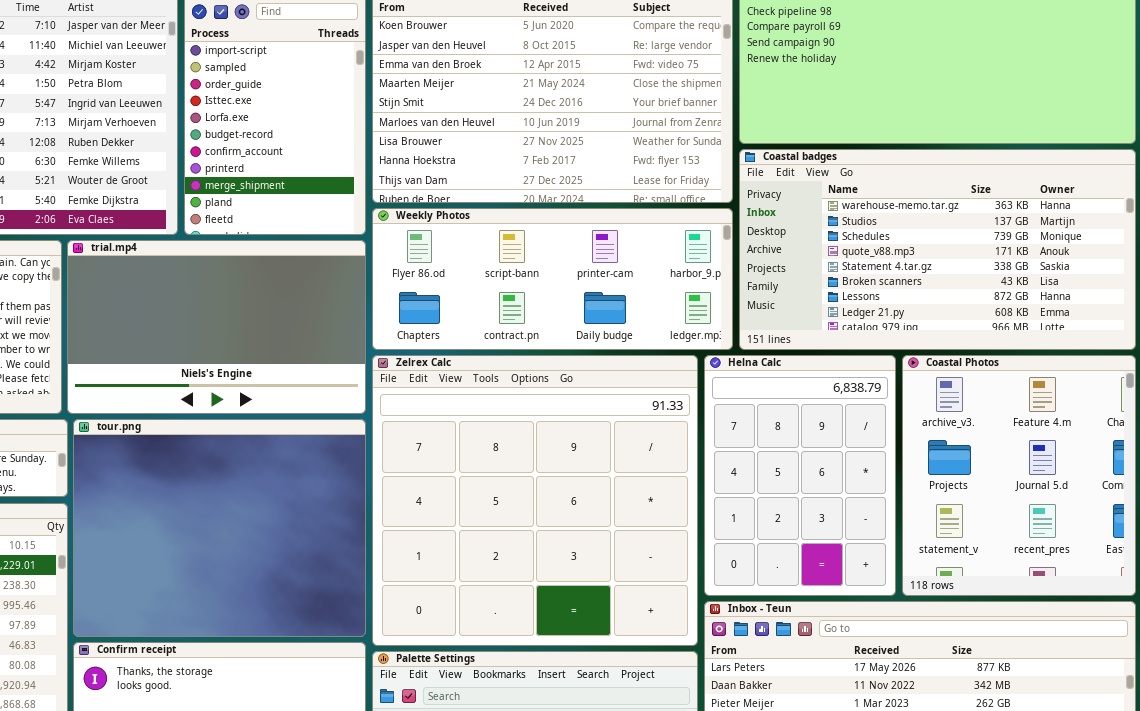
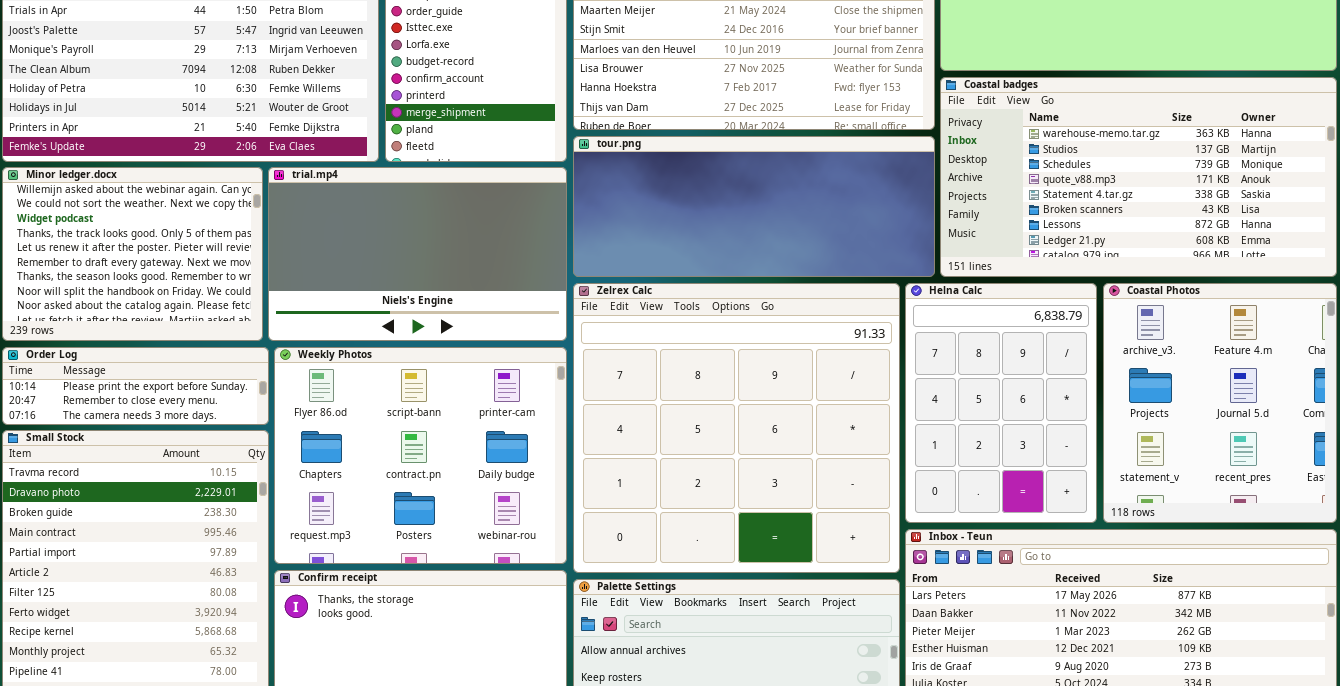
Weekly Photos: [372,208,733,350] -> [274,347,567,564], moved, resized
tour.png: [73,419,366,637] -> [573,136,935,277], moved, resized

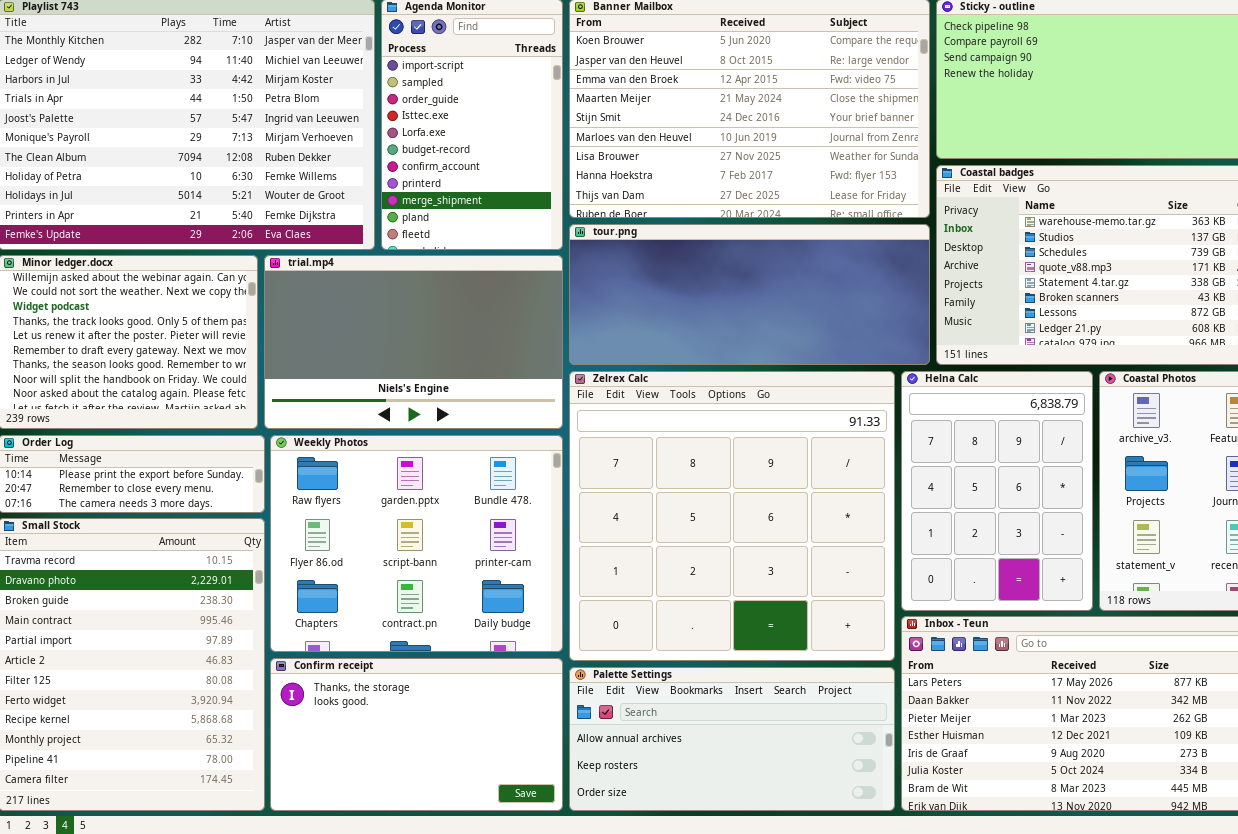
Weekly Photos: [274,347,567,564] -> [270,435,563,652], scrolled up 1 row

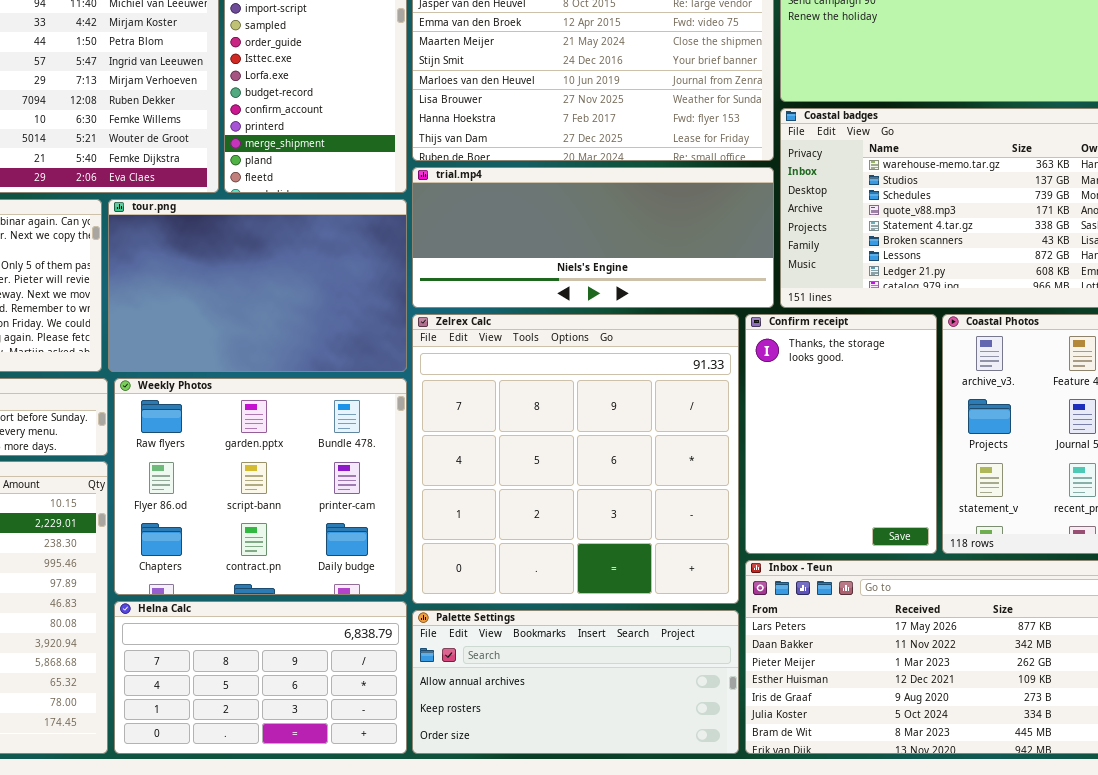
tour.png: [569,224,930,365] -> [108,199,407,372], moved, resized
trial.mp4: [264,255,563,429] -> [412,167,774,308], moved, resized
Helna Calc: [901,371,1093,611] -> [114,601,407,754], moved, resized
Confirm receipt: [270,658,563,811] -> [745,314,937,554], moved, resized

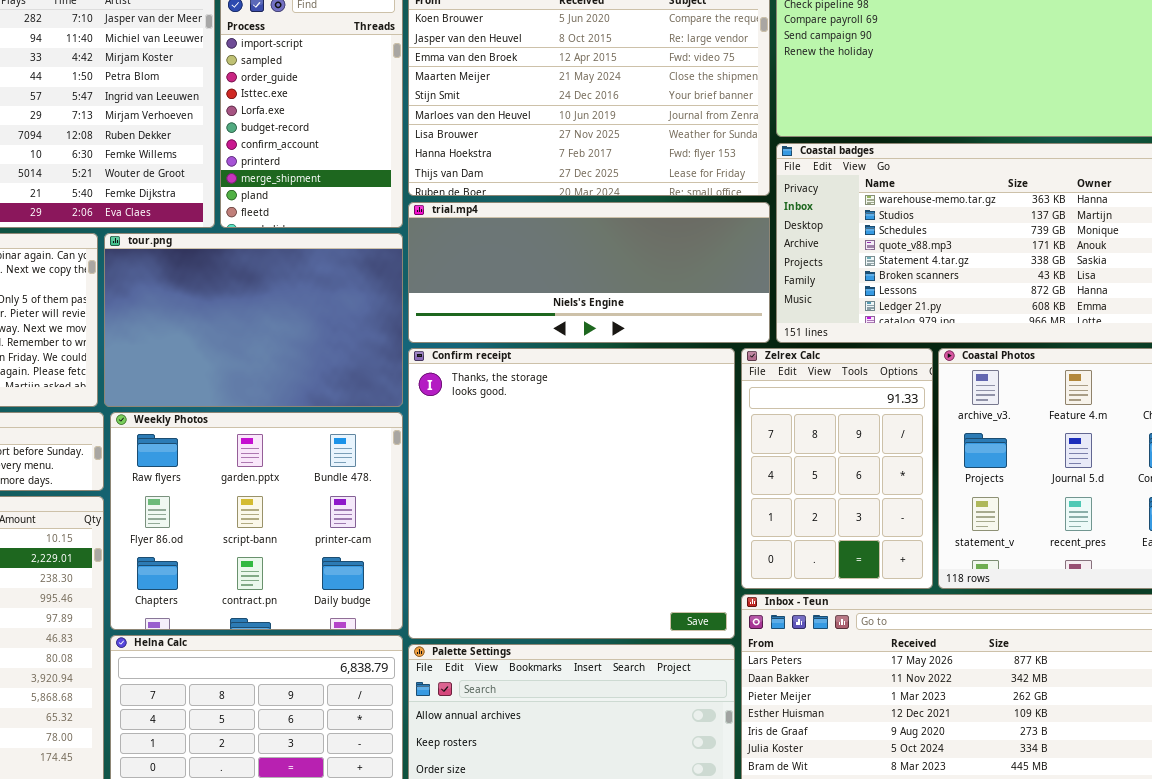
Zelrex Calc: [412,314,739,604] -> [741,348,933,589], moved, resized
Confirm receipt: [745,314,937,554] -> [408,348,735,639], moved, resized

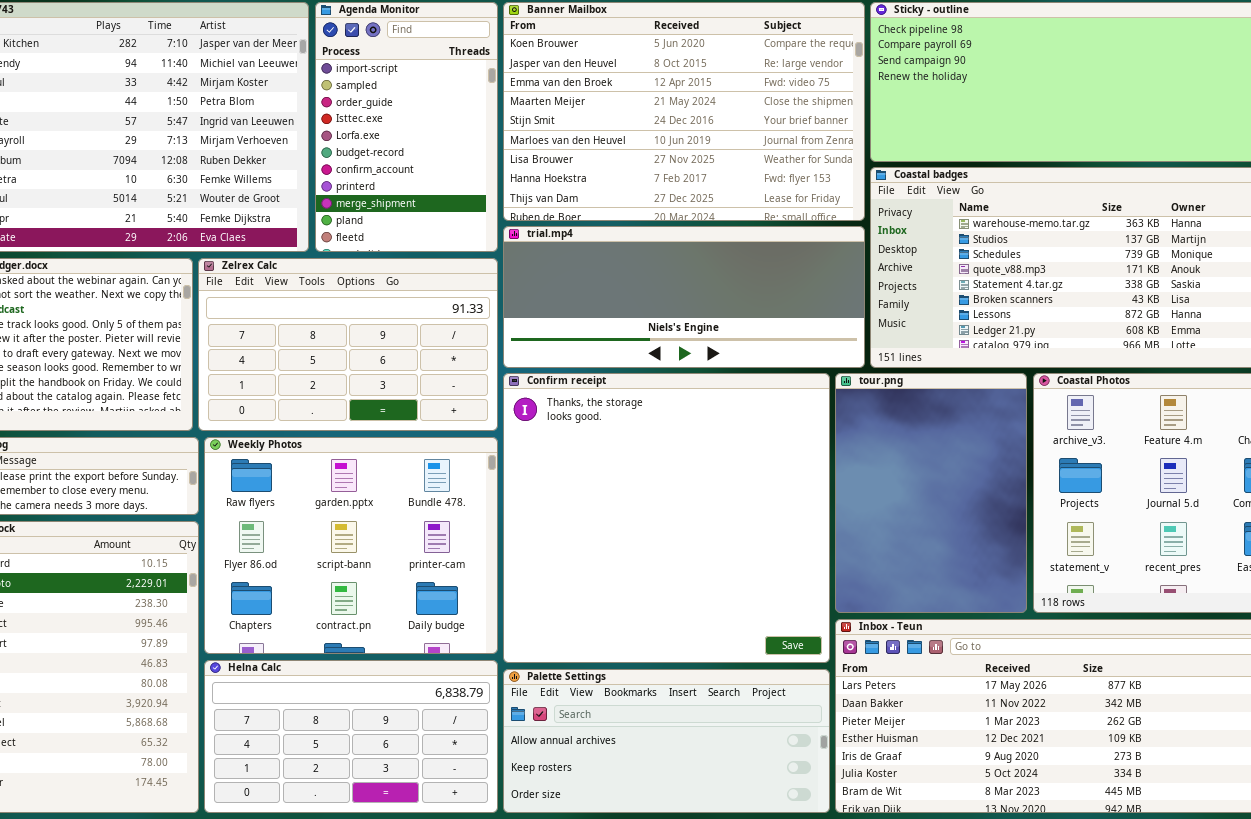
tour.png: [104,233,403,407] -> [835,373,1027,613], moved, resized
Zelrex Calc: [741,348,933,589] -> [198,258,498,431], moved, resized

